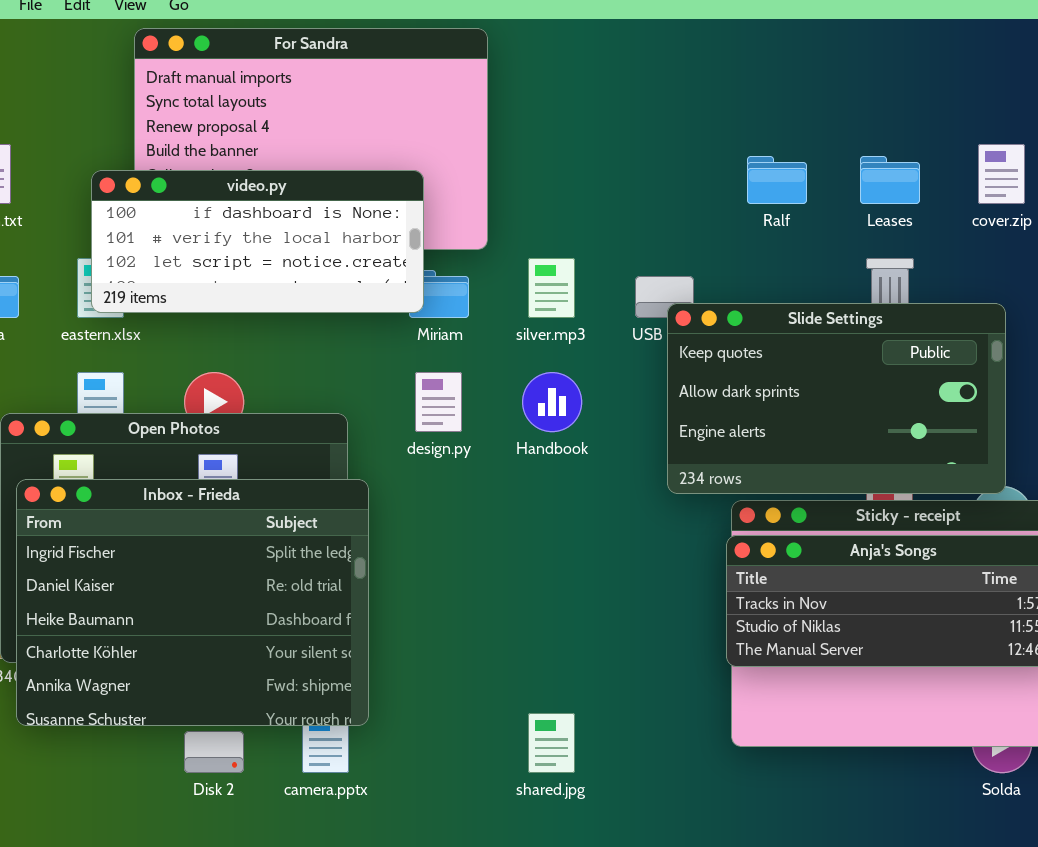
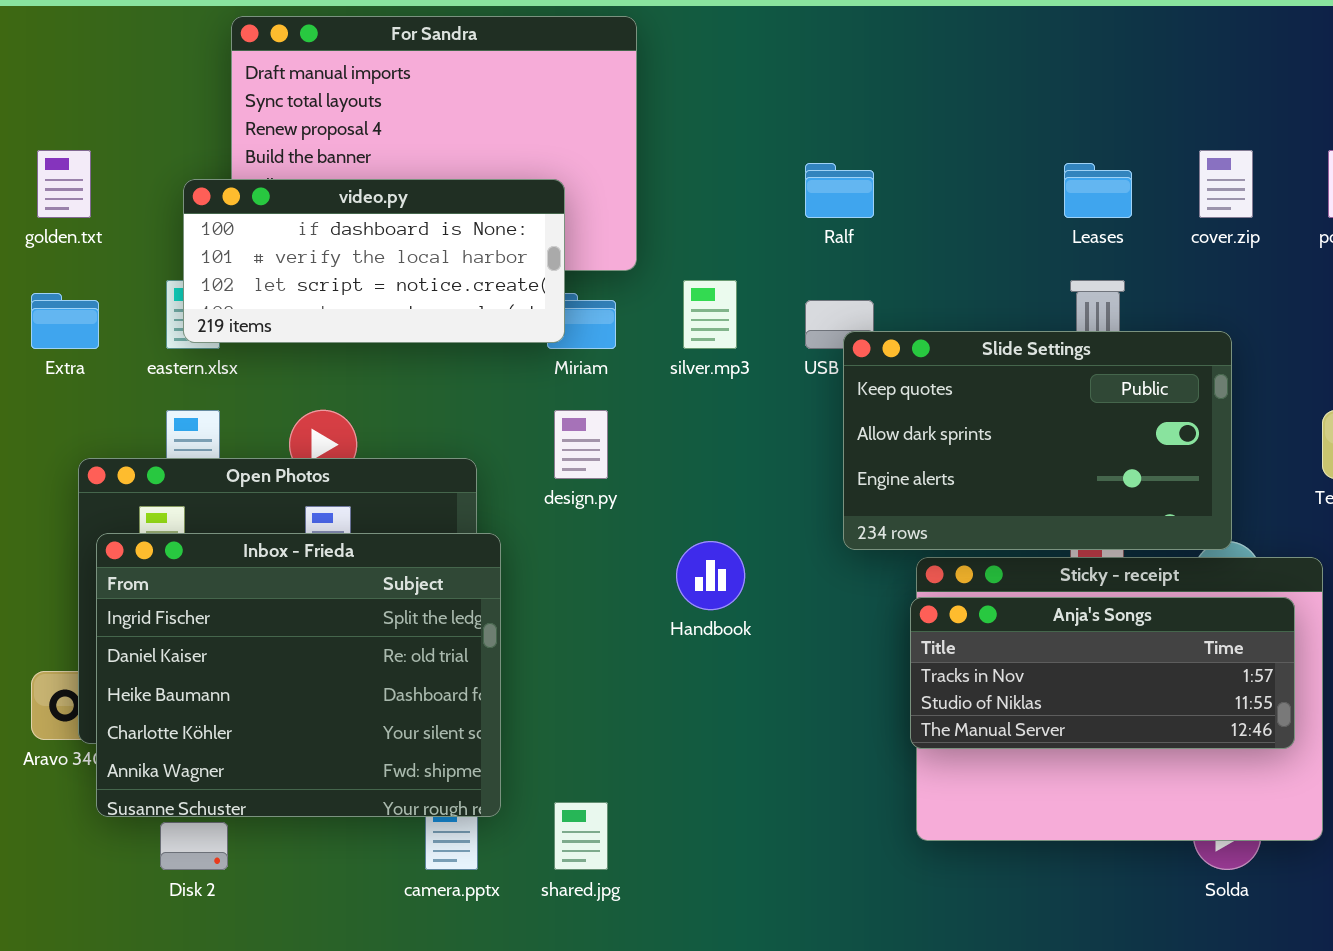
Ralf: [747,156,807,204] -> [805,163,874,218], moved
Handbook: [522,372,582,432] -> [676,541,745,610], moved
shared.jpg: [528,713,575,773] -> [554,802,608,870], moved
Disk 2: [184,731,244,773] -> [160,822,228,870], moved

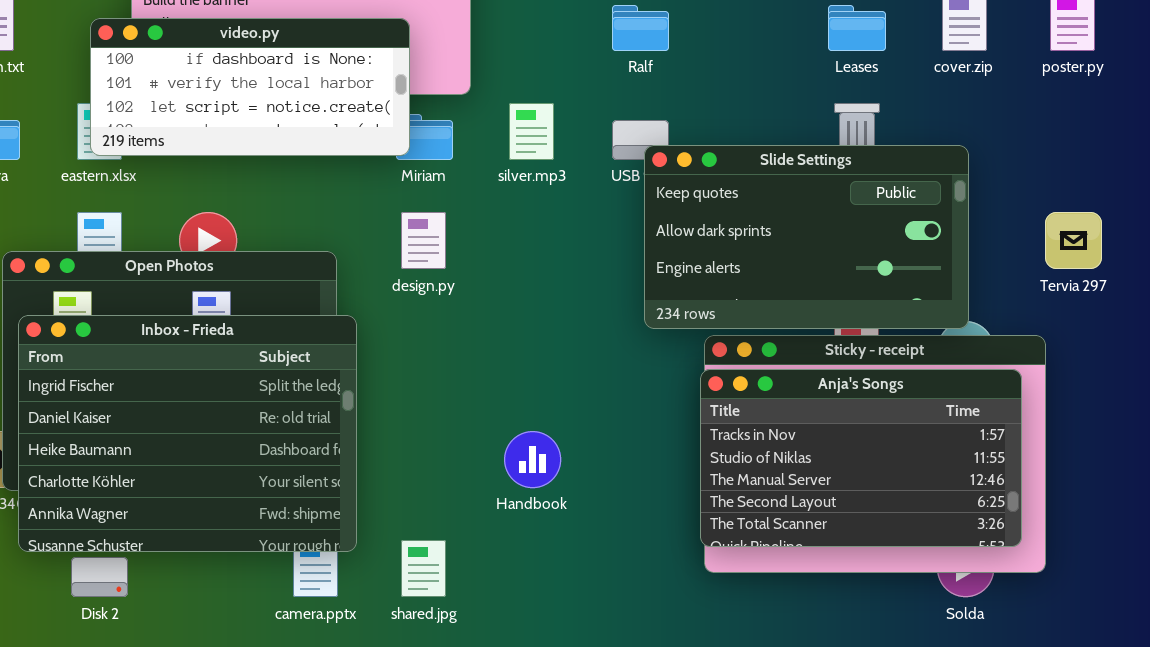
Handbook: [676,541,745,610] -> [504,431,561,488], moved
Anja's Songs: [910,597,1295,749] -> [700,369,1022,547], resized

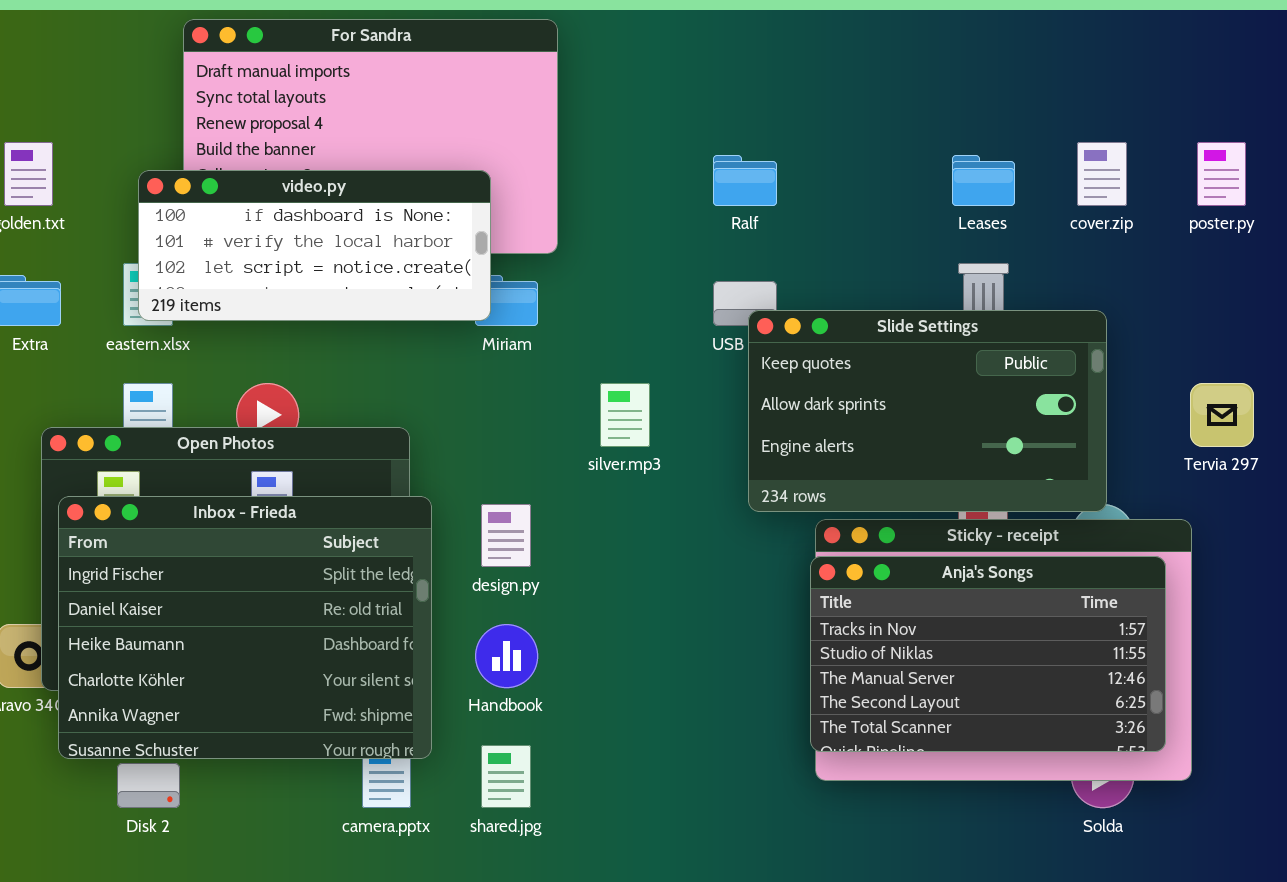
silver.mp3: [509,103,554,160] -> [600,383,650,447], moved
design.py: [401,212,446,269] -> [481,504,531,567], moved
Handbook: [504,431,561,488] -> [475,624,538,688], moved

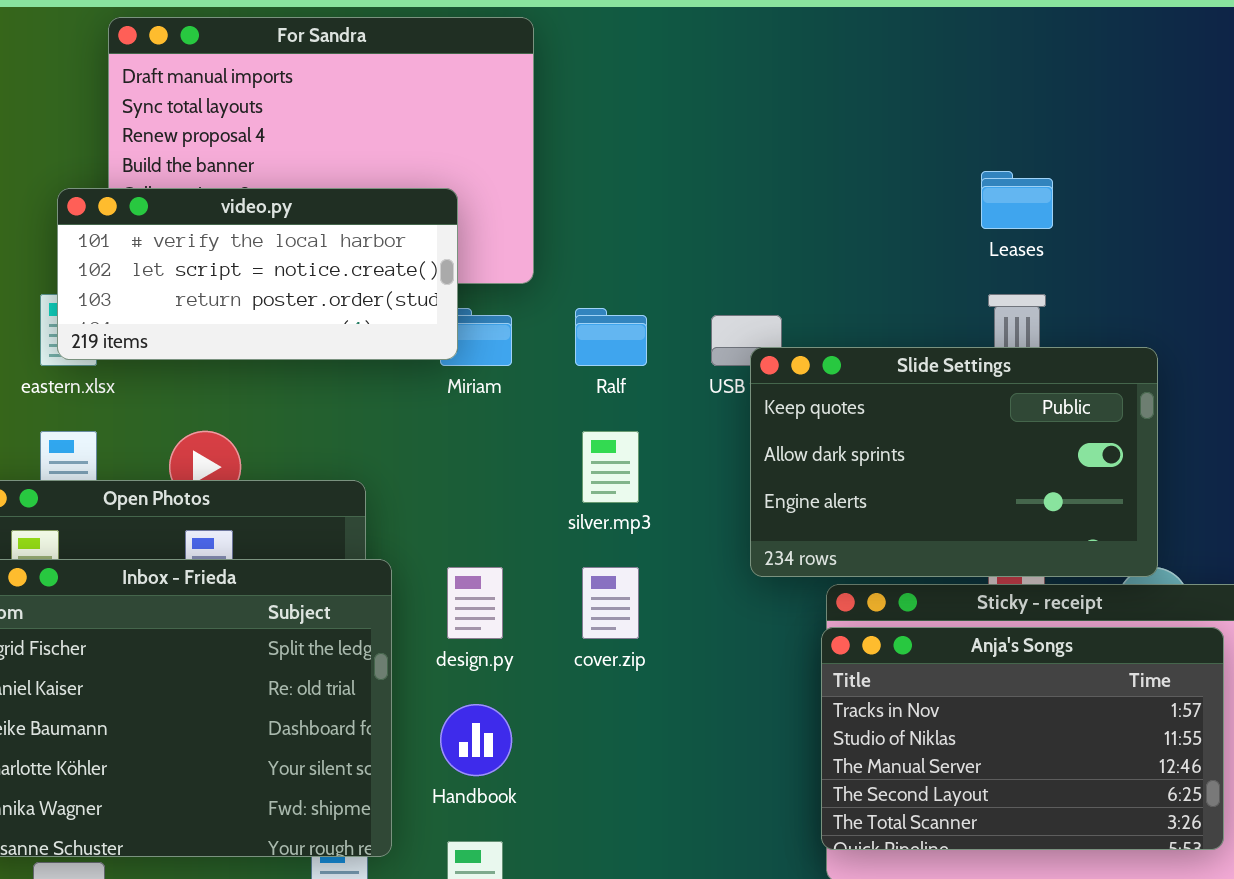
cover.zip: [1077,142,1127,206] -> [582,567,639,639], moved
Ralf: [713,155,777,206] -> [575,308,647,366], moved
video.py: [138,170,491,321] -> [57,188,458,360], scrolled down 1 row

